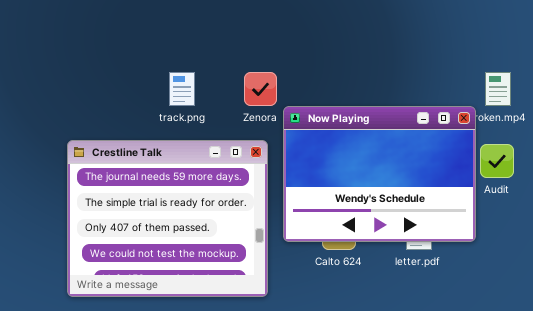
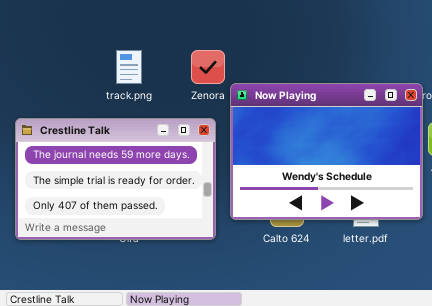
Crestline Talk: [67,140,268,297] -> [15,118,216,240], resized

